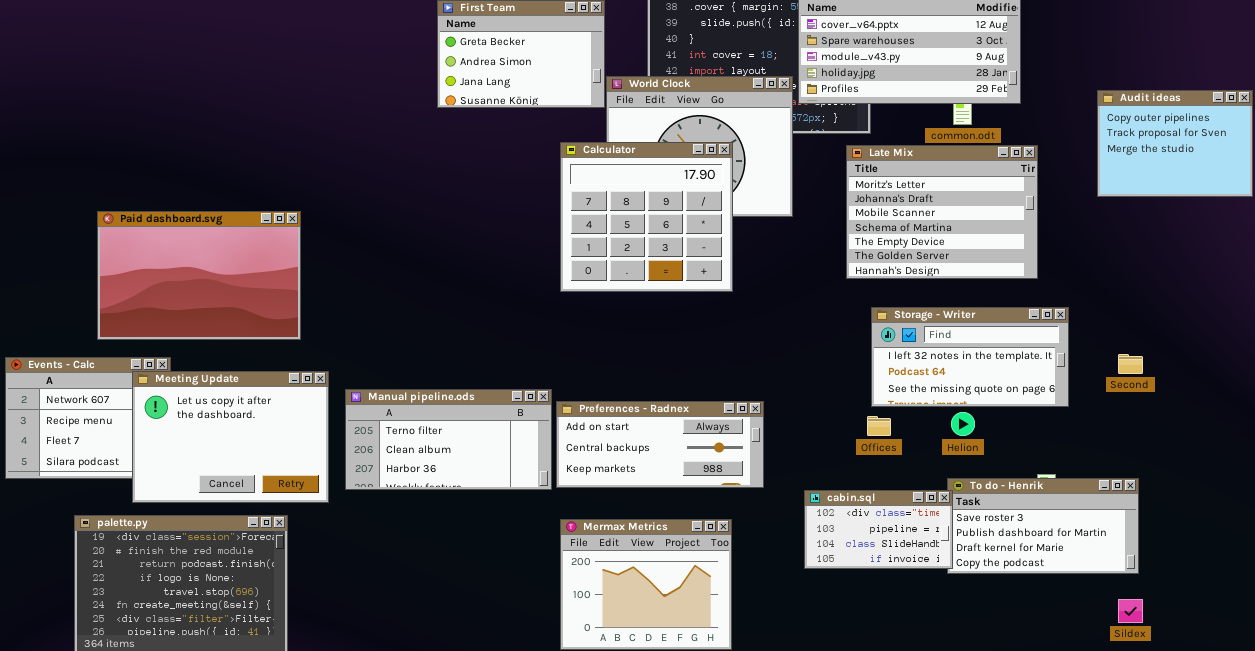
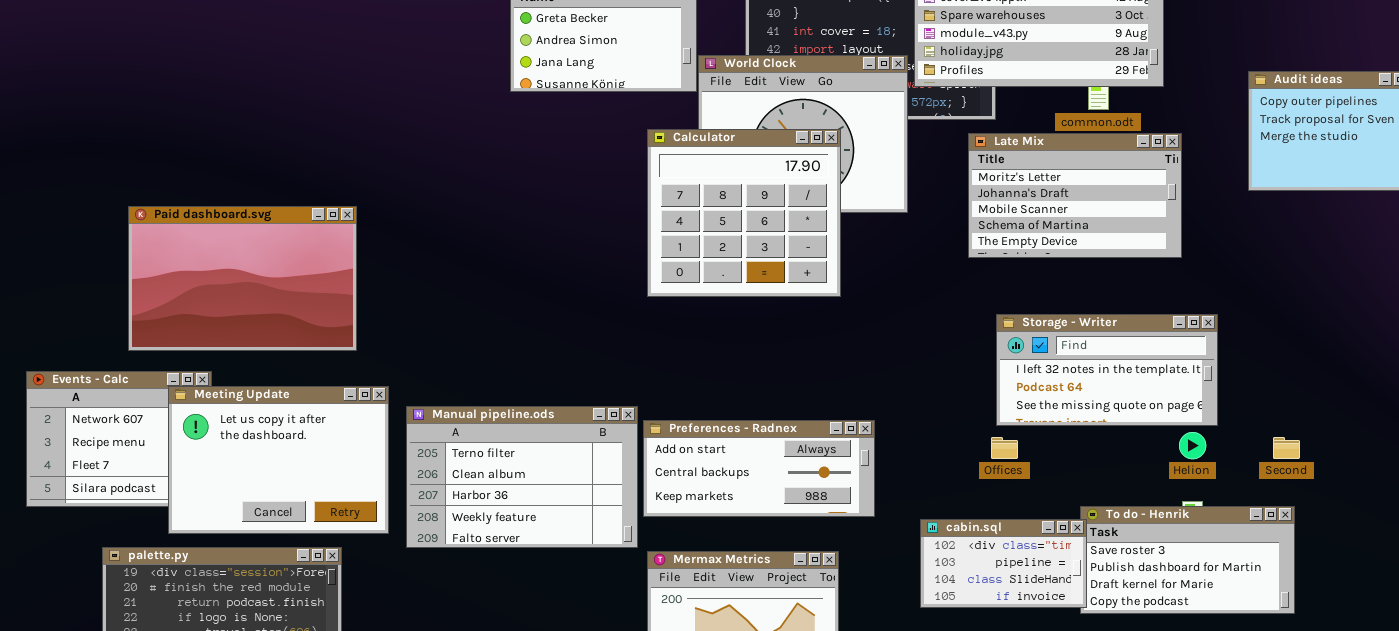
Late Mix: [846,145,1038,279] -> [968,133,1182,258], resized
Second: [1118,354,1143,374] -> [1273,437,1300,459], moved
Manual pipeline.ods: [345,389,552,490] -> [406,406,638,548], resized
Helion: [951,412,975,436] -> [1179,432,1206,459], moved

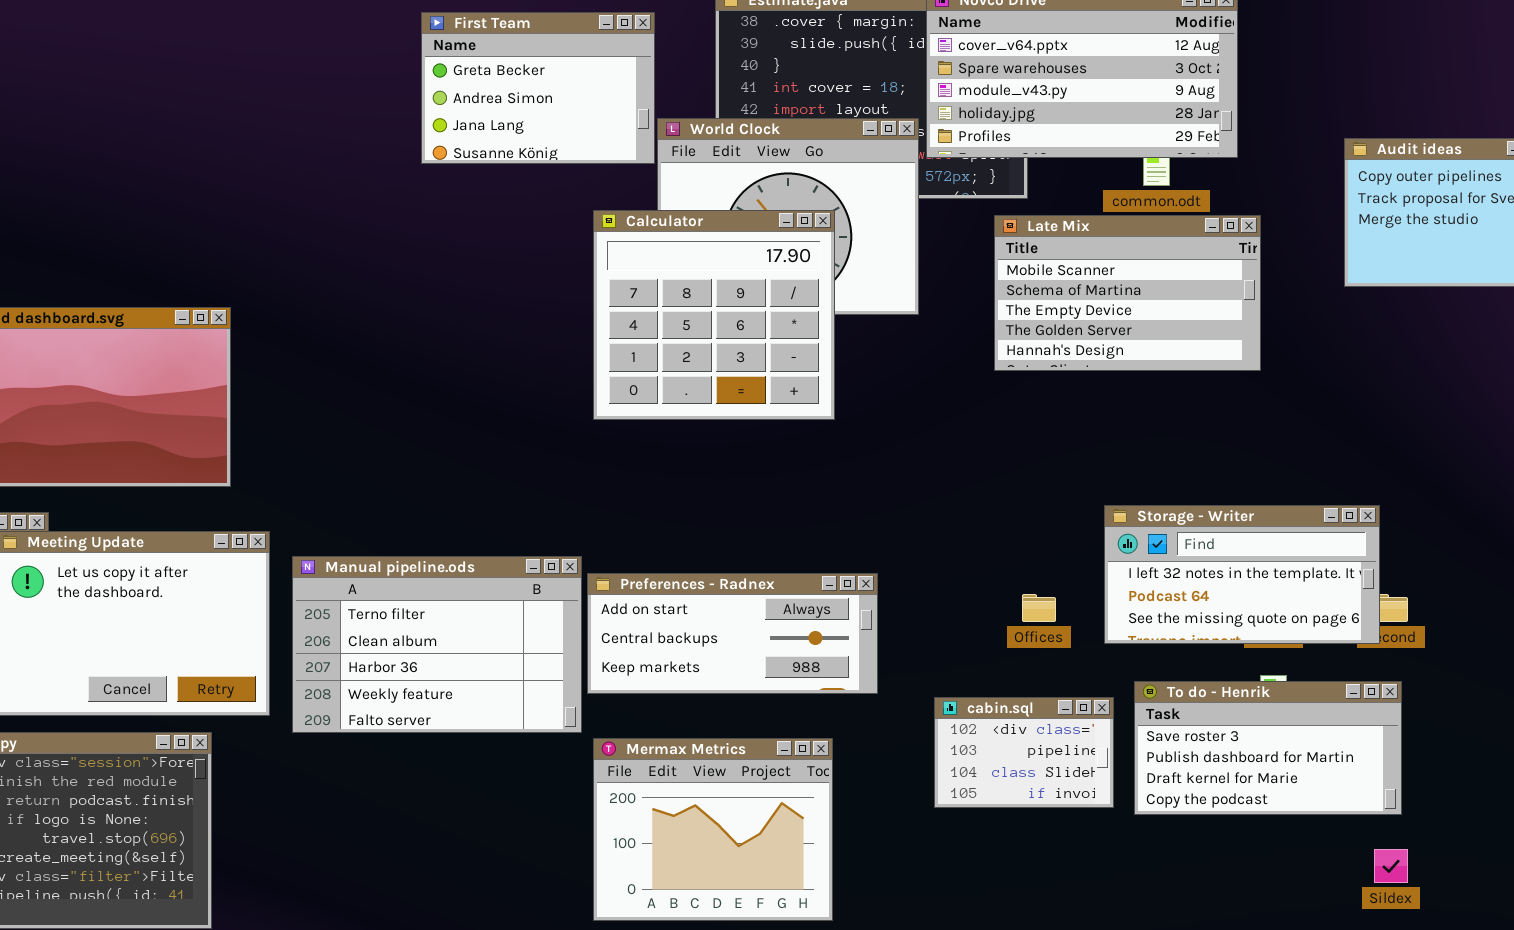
Late Mix: [968,133,1182,258] -> [994,215,1261,371], scrolled down 2 rows
Storage - Writer: [996,314,1218,426] -> [1104,505,1380,644], moved
cabin.sql: [920,519,1087,608] -> [934,697,1114,808], resized

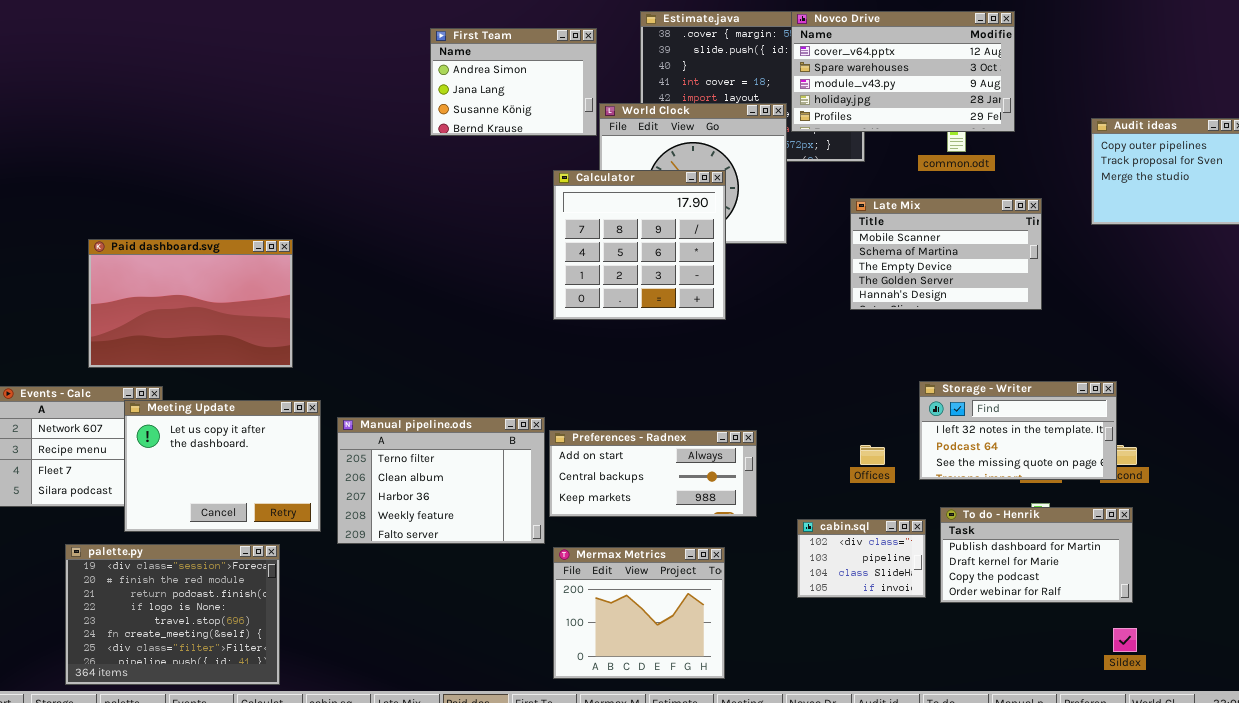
First Team: [421,12,655,164] -> [430,28,597,136], scrolled down 1 row
Late Mix: [994,215,1261,371] -> [850,198,1042,310], moved
To do - Henrik: [1134,681,1402,815] -> [940,507,1133,603], scrolled down 1 row

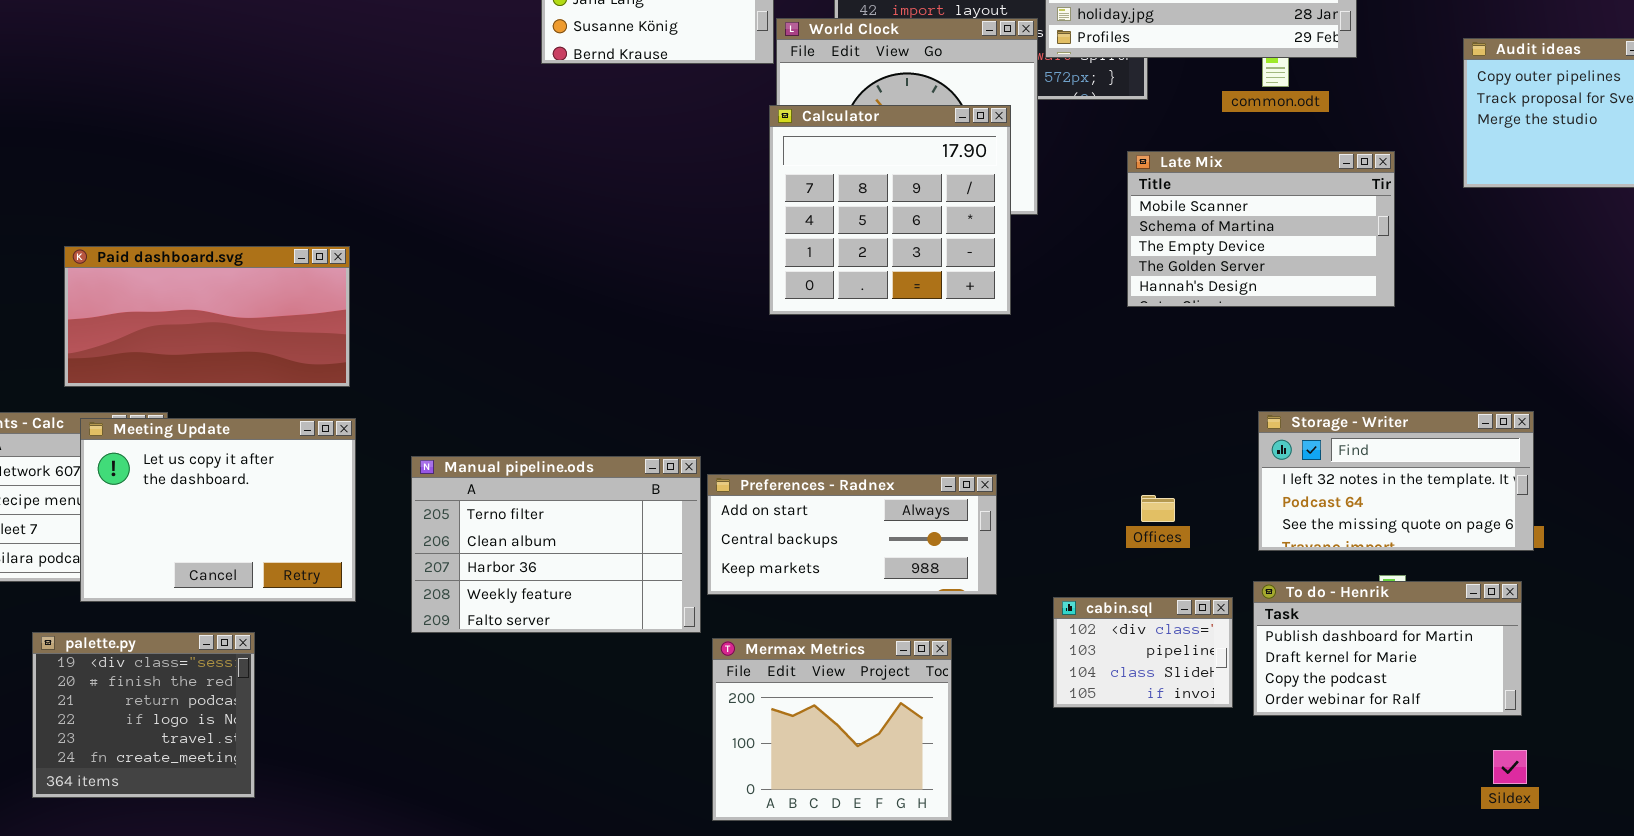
Calculator: [553,170,726,320] -> [769,105,1011,315], moved
Paid dashboard.svg: [88,239,293,368] -> [64,246,350,387], resized
Storage - Writer: [919,381,1117,480] -> [1258,411,1534,551], moved
Meeting Update: [124,400,321,532] -> [80,418,356,602], moved
palette.py: [65,544,280,685] -> [32,632,255,798], resized

